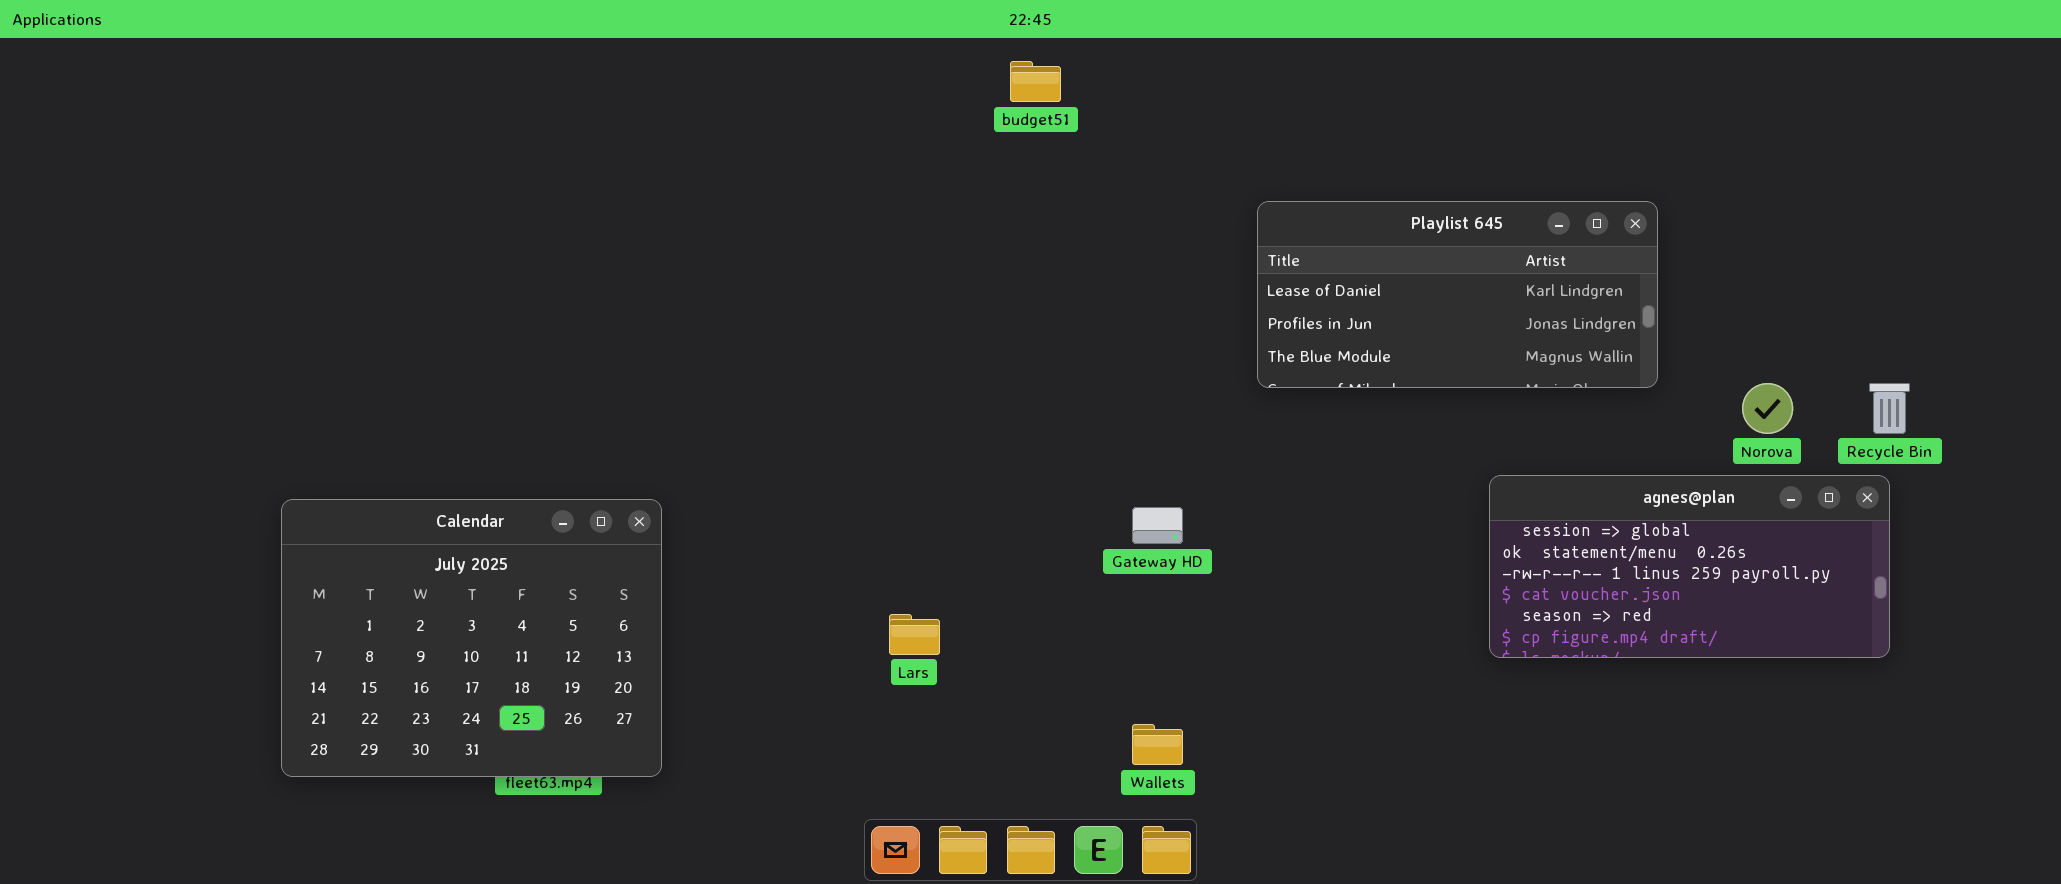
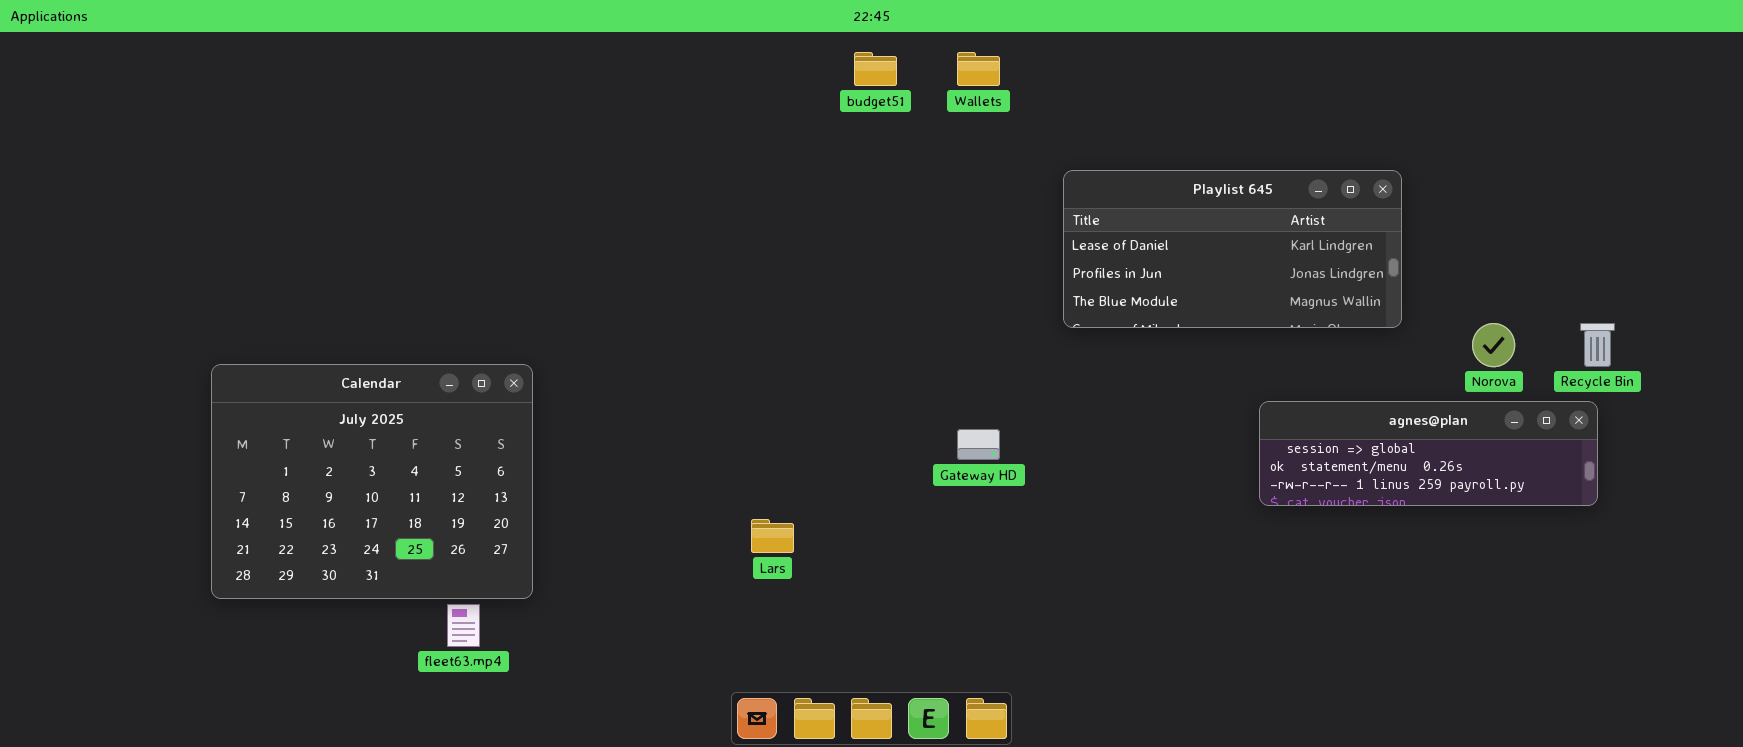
agnes@plan: [1489,475,1890,658] -> [1259,401,1598,506], resized
Calendar: [281,499,662,777] -> [211,364,533,599], moved
Wallets: [1132,724,1183,765] -> [957,52,1000,86], moved

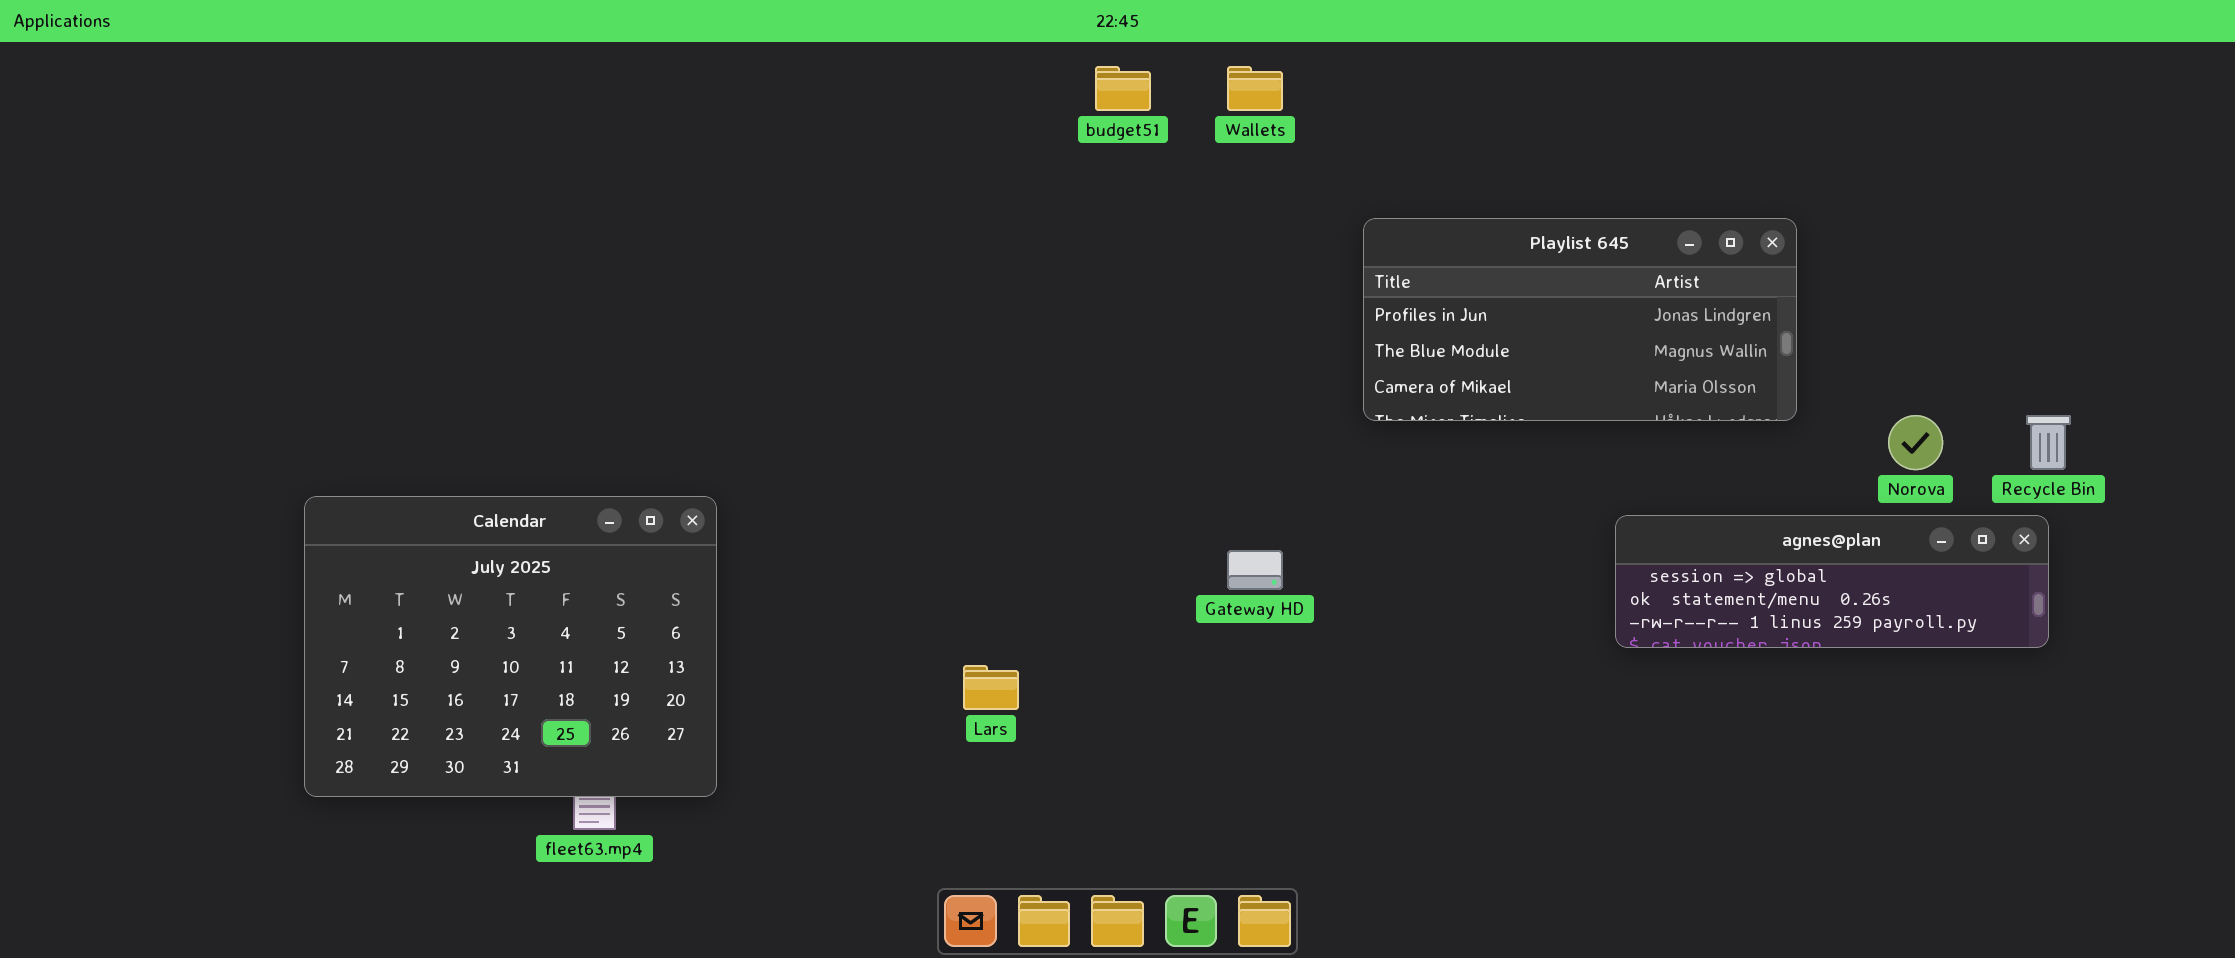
Playlist 645: [1063,170,1402,328] -> [1363,218,1797,421], scrolled down 1 row
Calendar: [211,364,533,599] -> [304,496,717,797], moved

